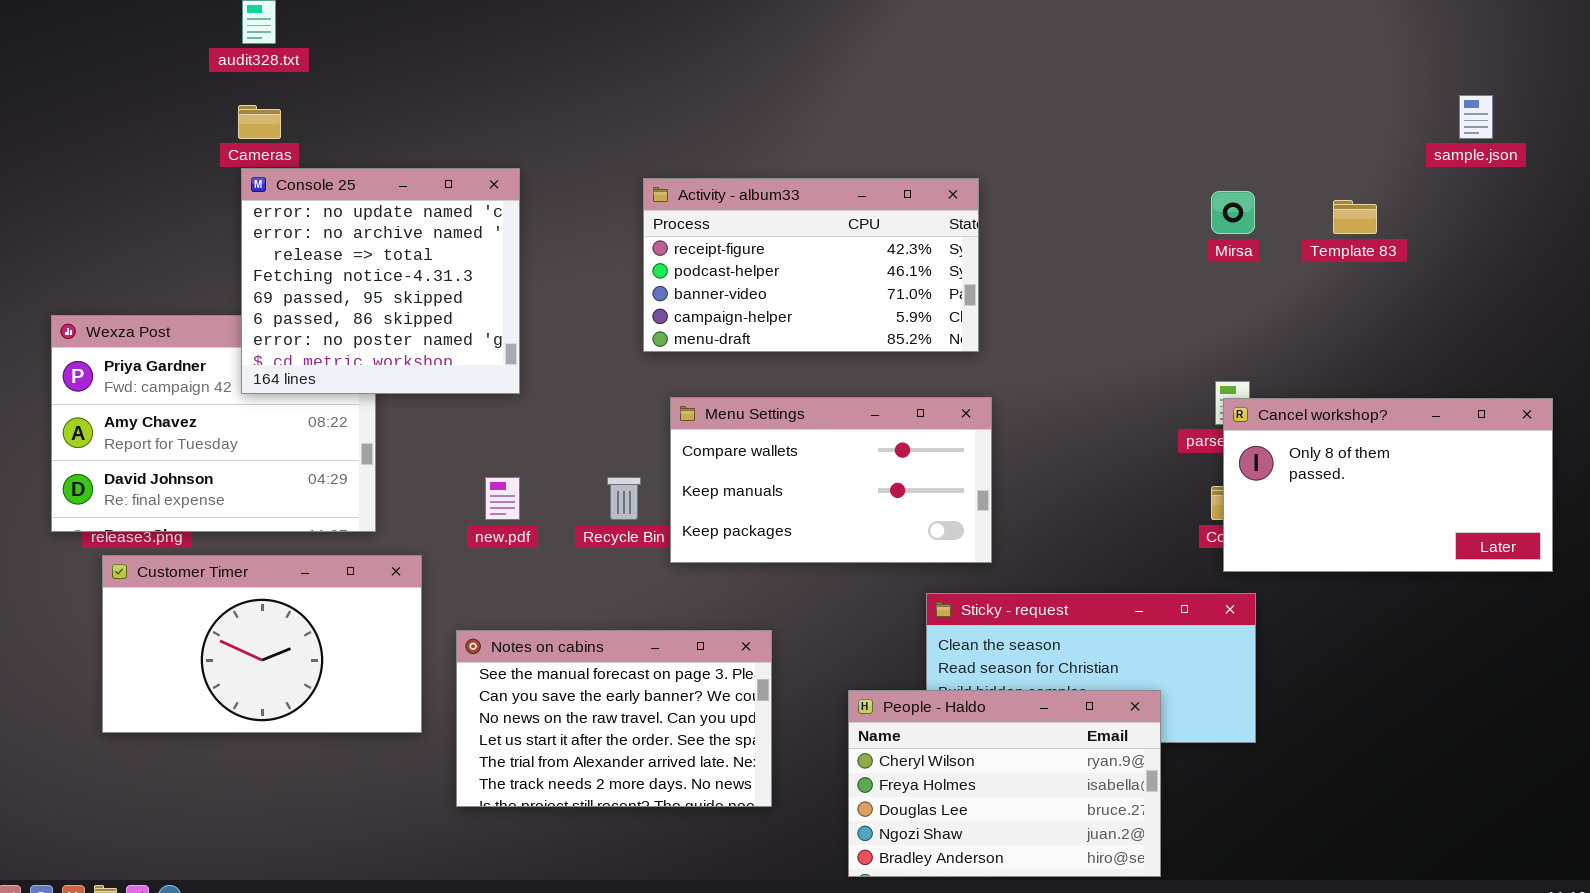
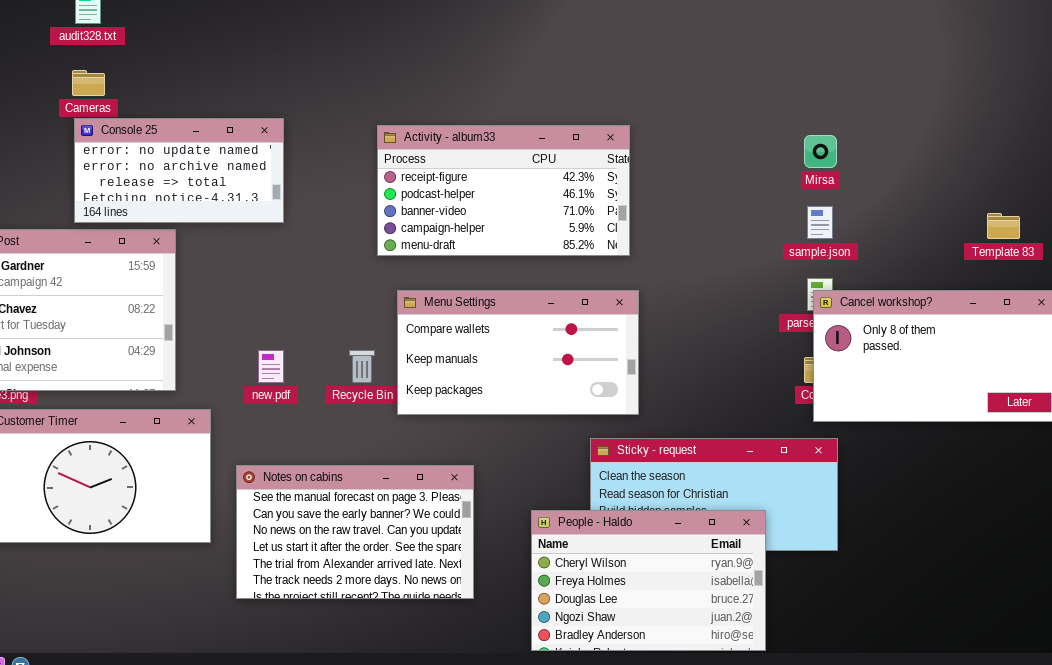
sample.json: [1459,95,1493,139] -> [807,206,833,239], moved
Console 25: [241,168,520,394] -> [74,118,284,223], resized
Template 83: [1333,200,1377,234] -> [987,213,1020,239], moved

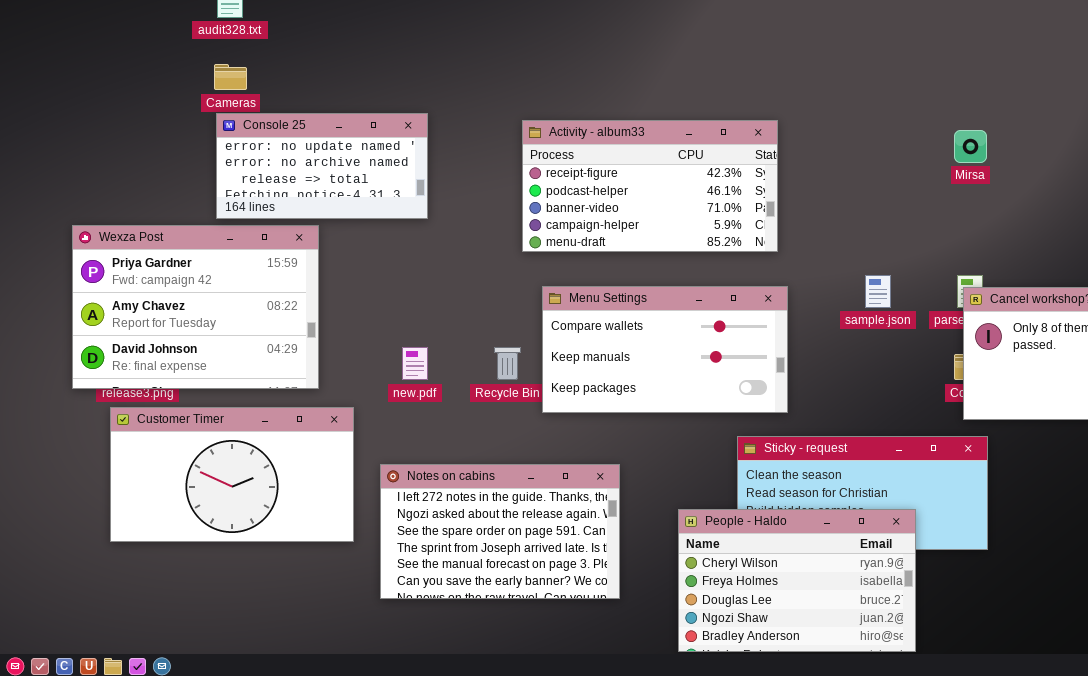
sample.json: [807,206,833,239] -> [865,275,891,308], moved
Notes on cabins: [236,465,474,599] -> [380,464,620,599], scrolled up 4 rows

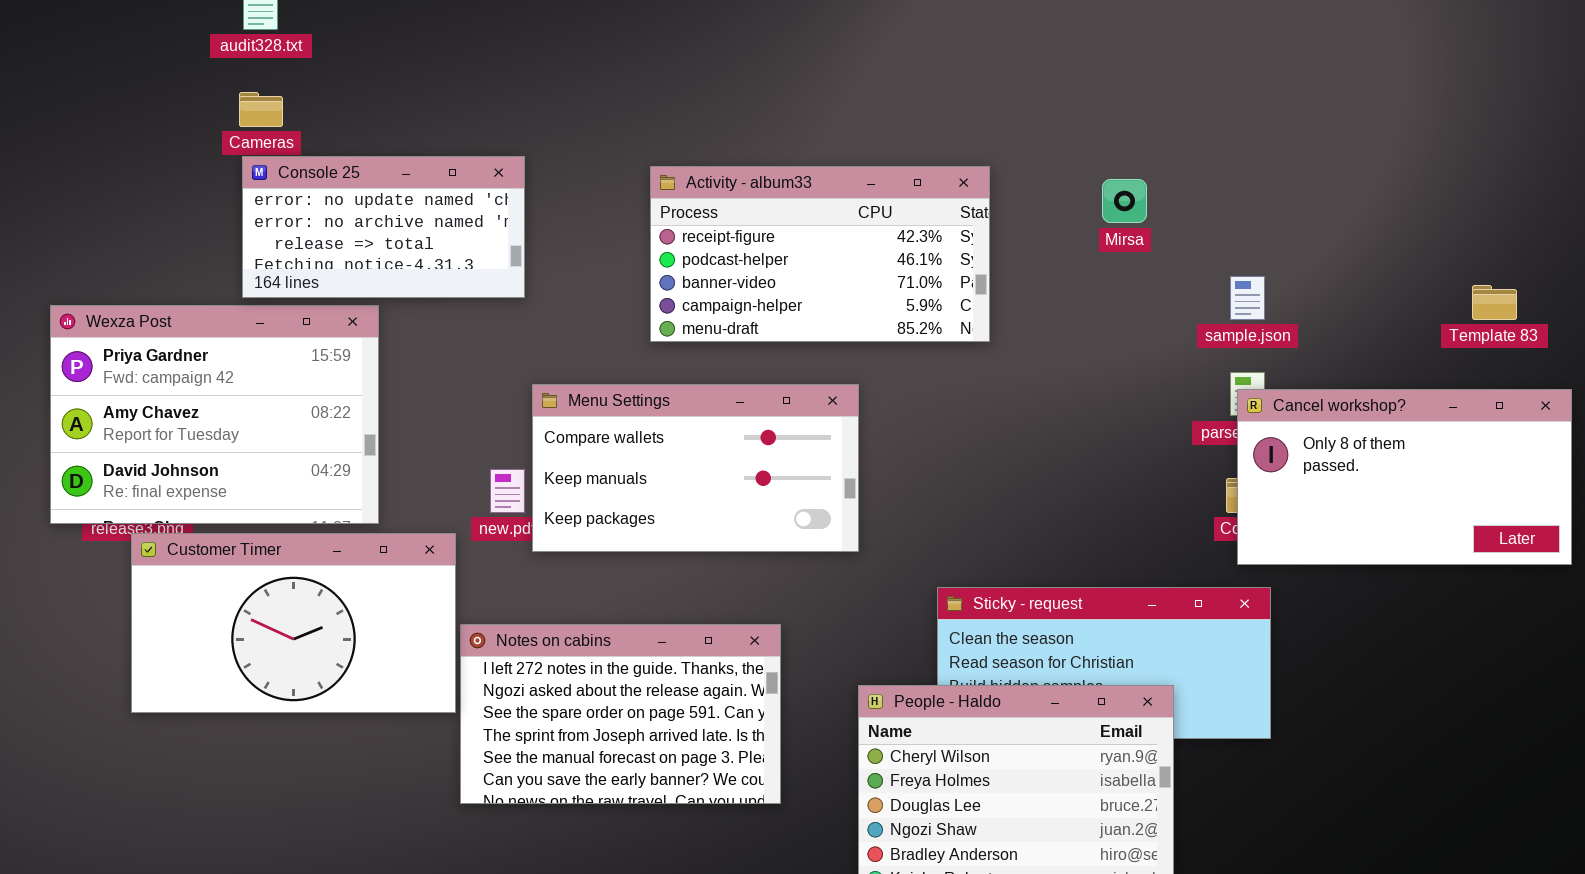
Mirsa: [954,130,987,163] -> [1102,179,1147,223], moved
sample.json: [865,275,891,308] -> [1230,276,1265,320], moved
Menu Settings: [542,286,788,413] -> [532,384,859,552], moved
Customer Timer: [110,407,354,542] -> [131,533,456,713], moved

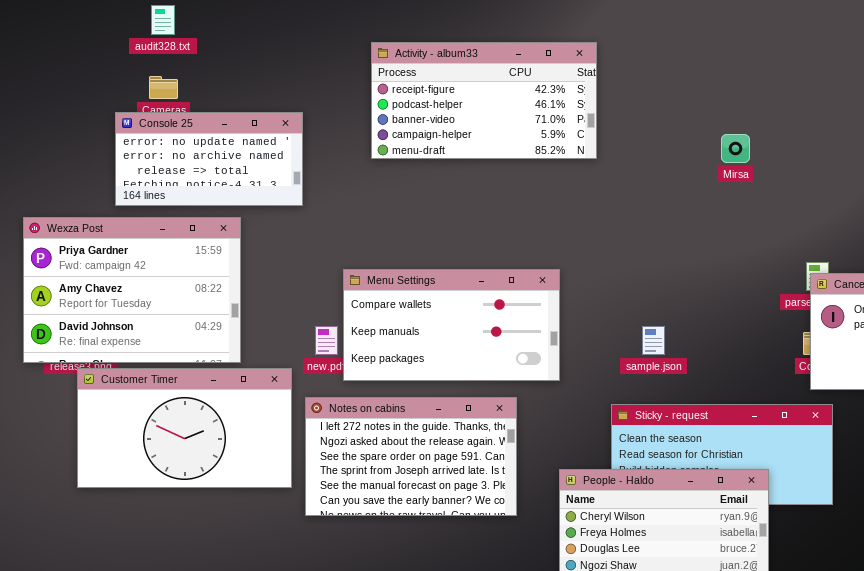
Console 25: [242,156,525,298] -> [115,112,303,206], moved
Activity - album33: [650,166,990,342] -> [371,42,597,159], moved
sample.json: [1230,276,1265,320] -> [642,326,665,355], moved
Notes on cabins: [460,624,781,804] -> [305,397,517,516], moved

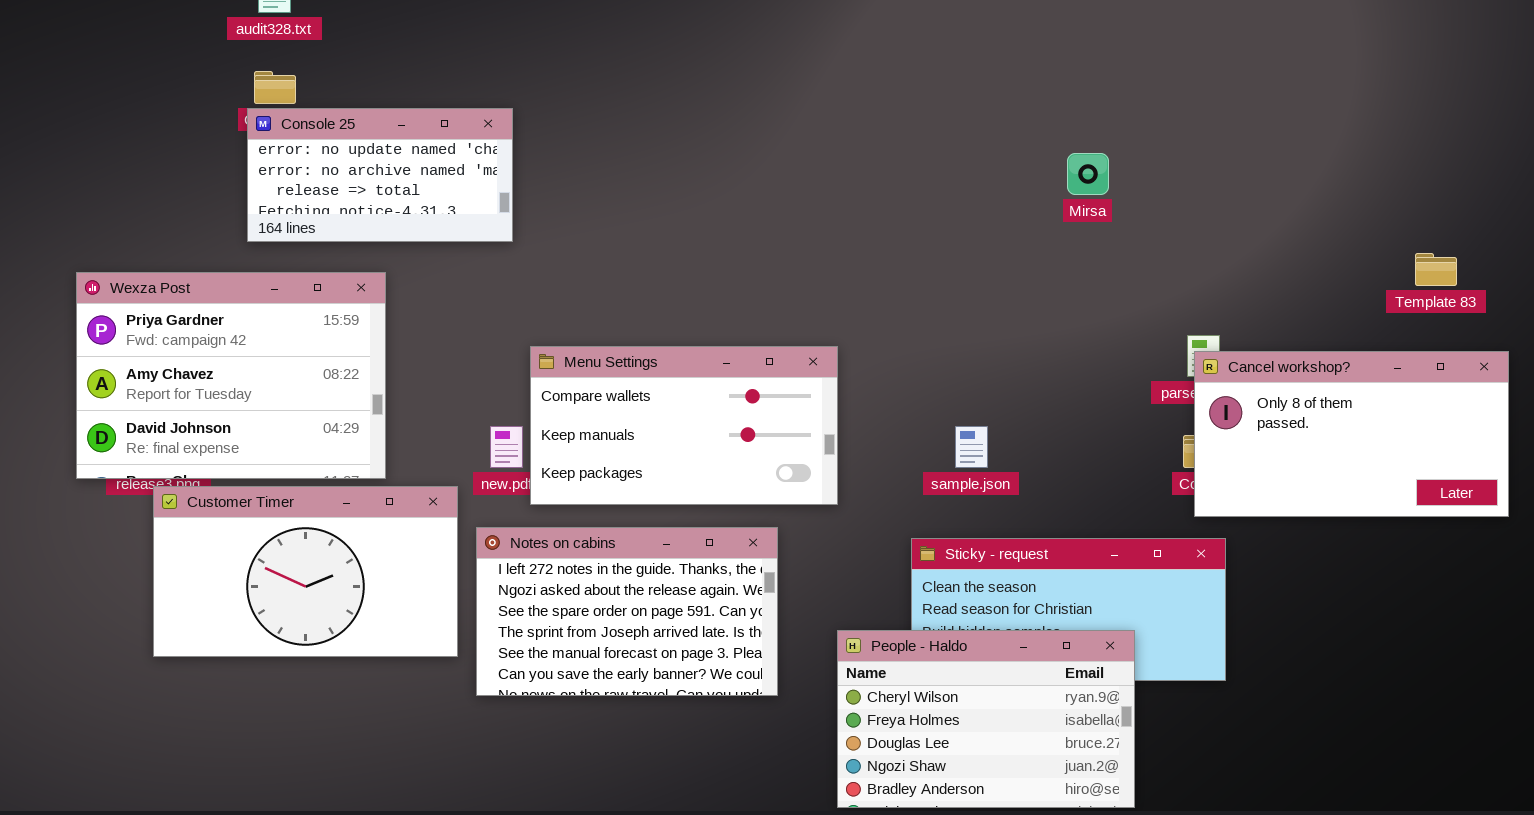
Activity - album33: [371,42,597,159] -> none, closed
Console 25: [115,112,303,206] -> [247,108,513,242], moved

